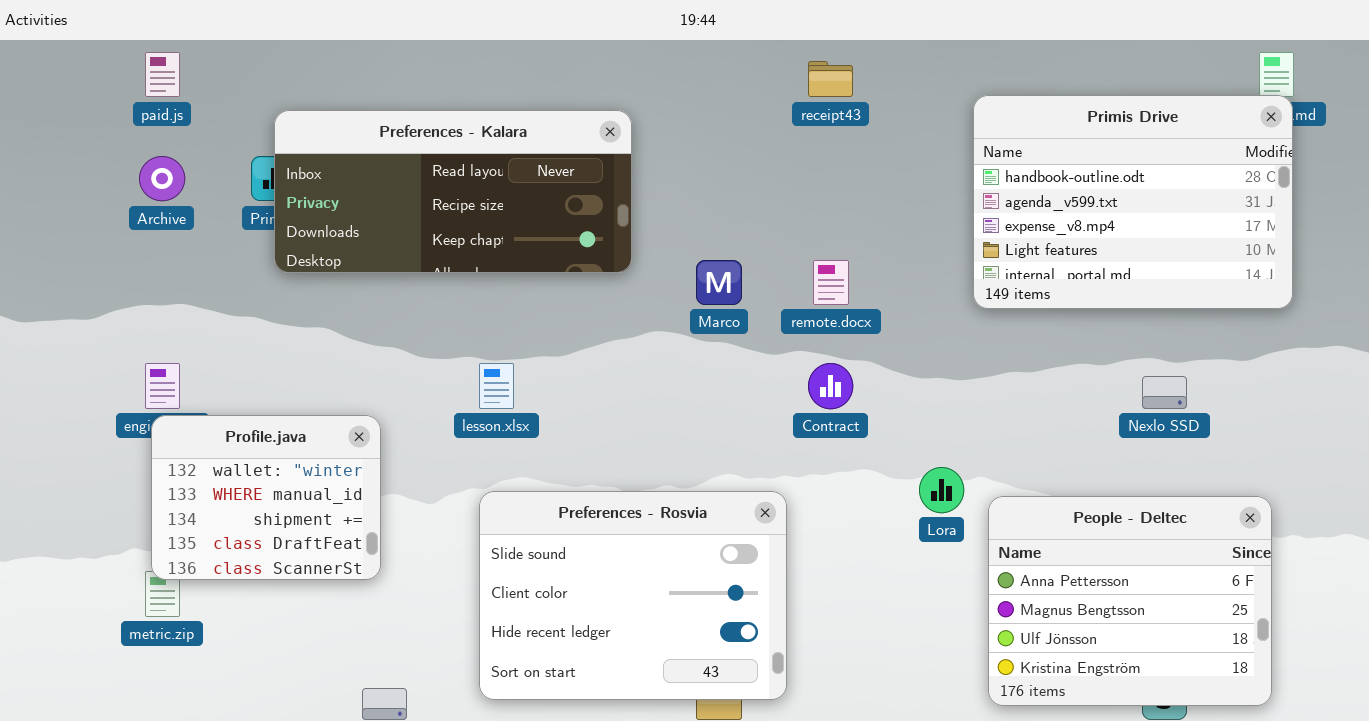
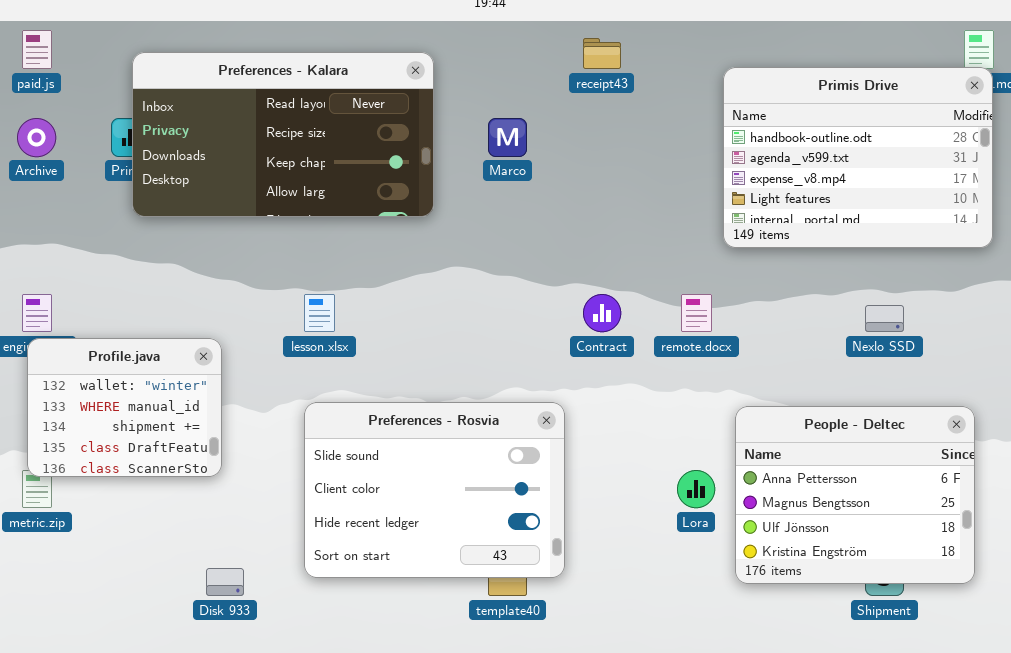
Preferences - Kalara: [274,110,632,273] -> [132,52,434,217], resized
Marco: [696,260,742,305] -> [488,118,527,157], moved
remote.docx: [813,260,849,305] -> [681,294,712,332], moved
Lora: [919,467,964,513] -> [677,470,715,508], moved

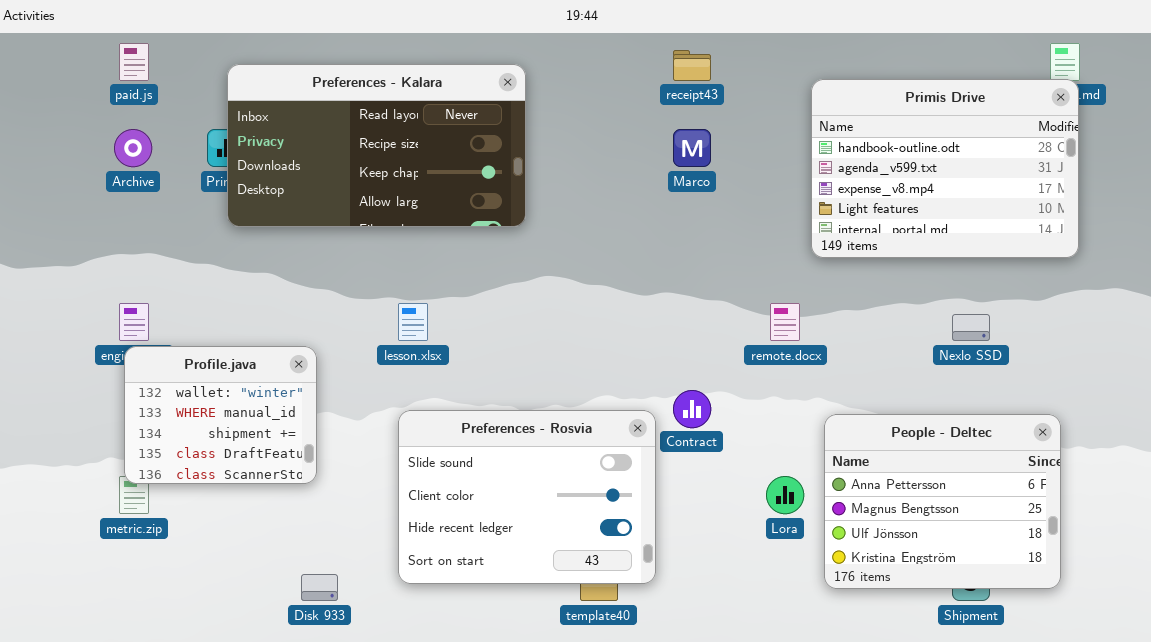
Marco: [488,118,527,157] -> [673,129,711,167], moved
Contract: [583,294,621,332] -> [673,390,711,428], moved

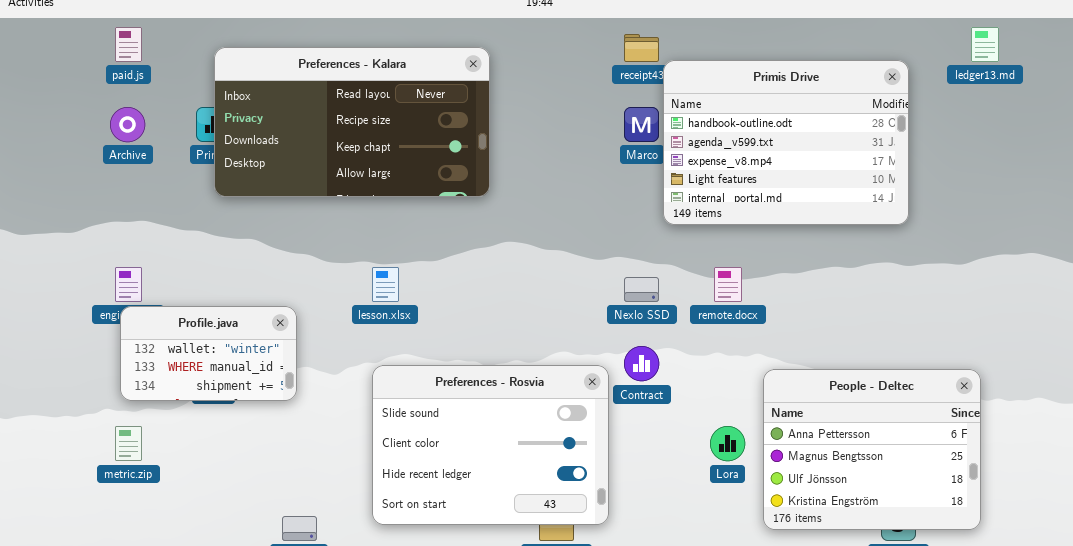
Primis Drive: [811,79,1079,258] -> [663,60,909,225], moved
Nexlo SSD: [952,314,990,341] -> [624,277,659,302], moved
Profile.java: [124,346,317,484] -> [120,306,297,401], resized

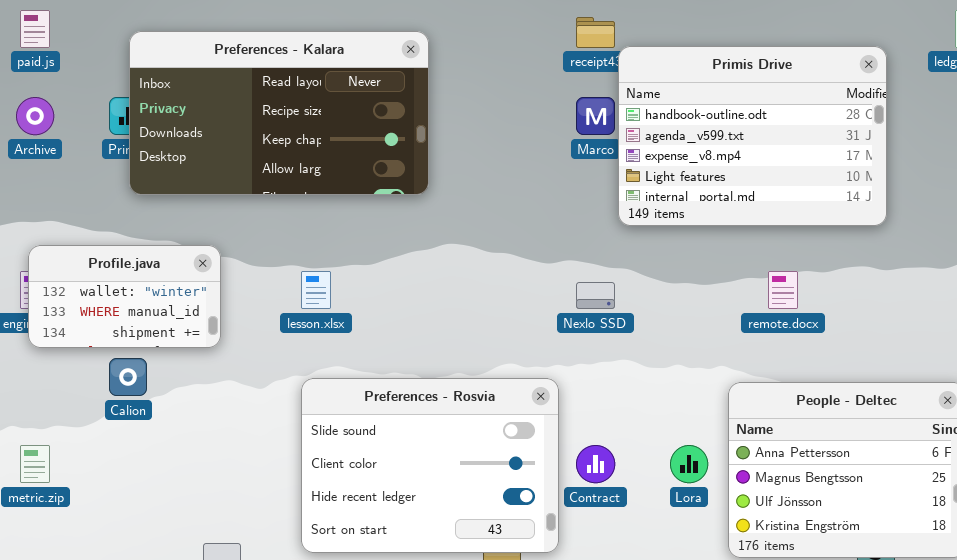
remote.docx: [714,267,742,302] -> [768,271,798,309], moved
Profile.java: [120,306,297,401] -> [28,245,221,348], moved
Contract: [624,346,659,381] -> [576,445,615,483], moved

